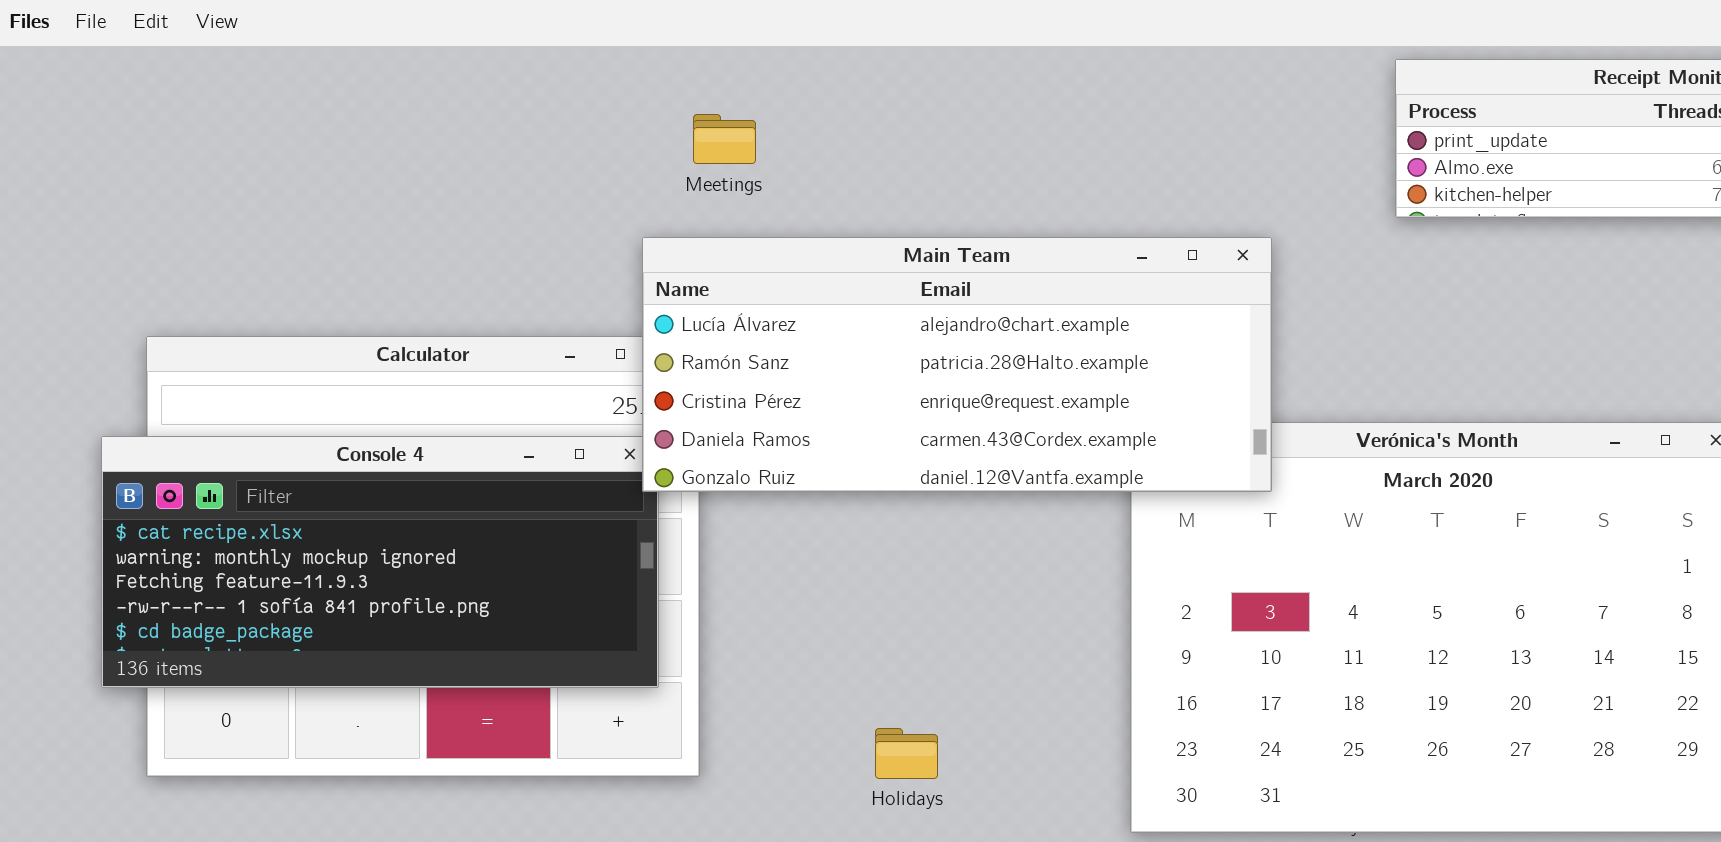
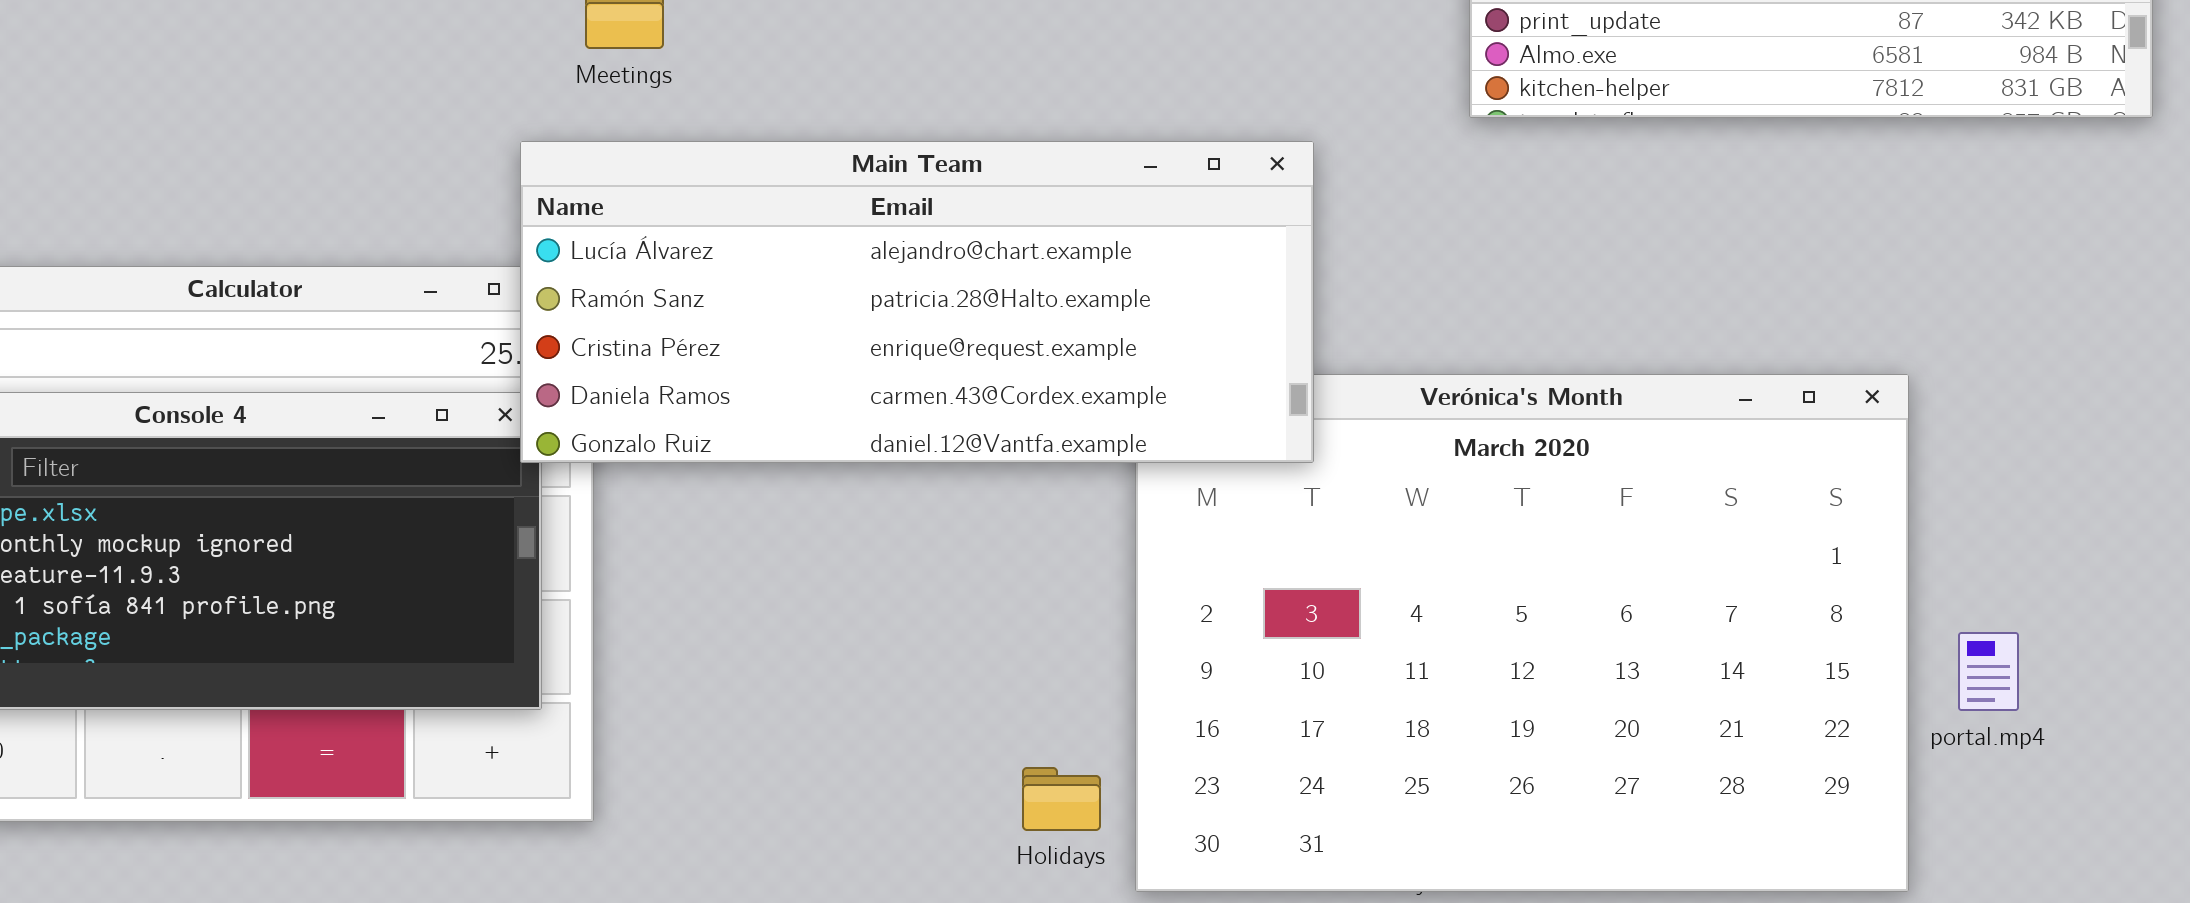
Holidays: [875,728,938,779] -> [1022,767,1101,831], moved

